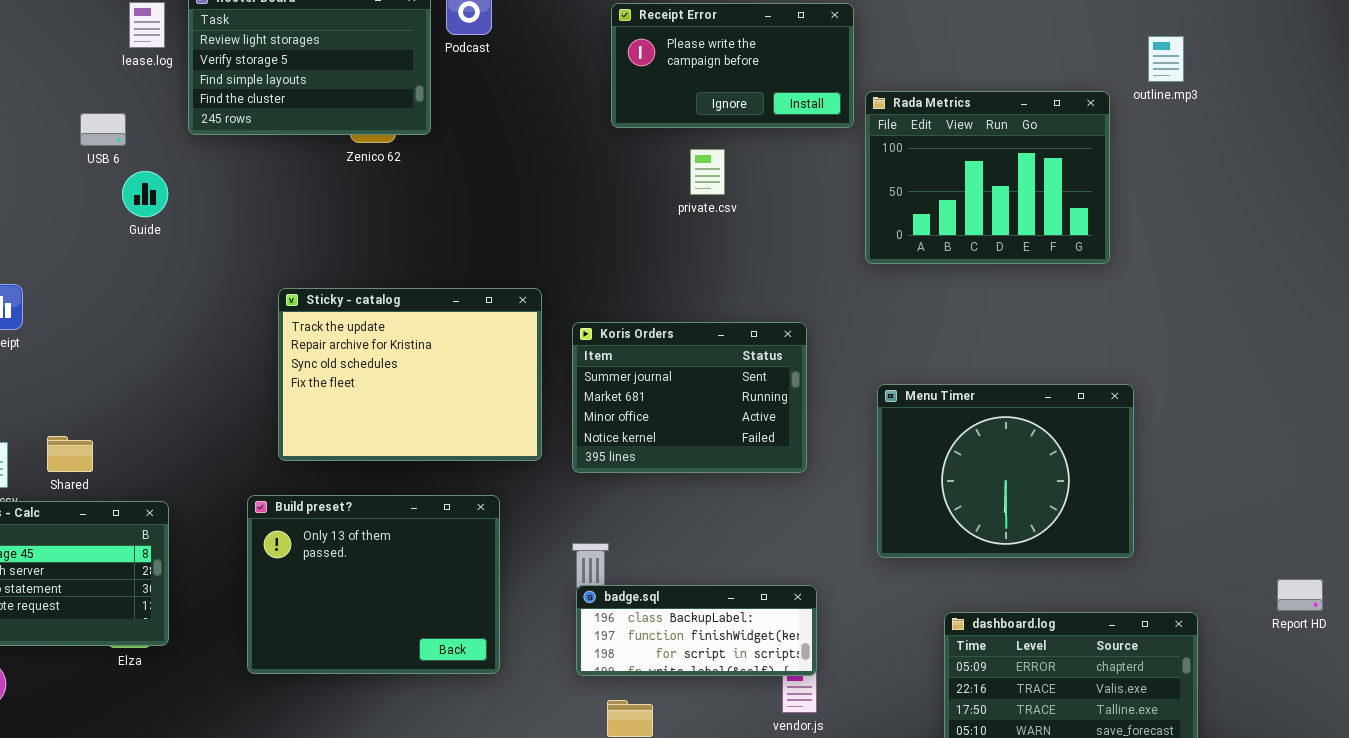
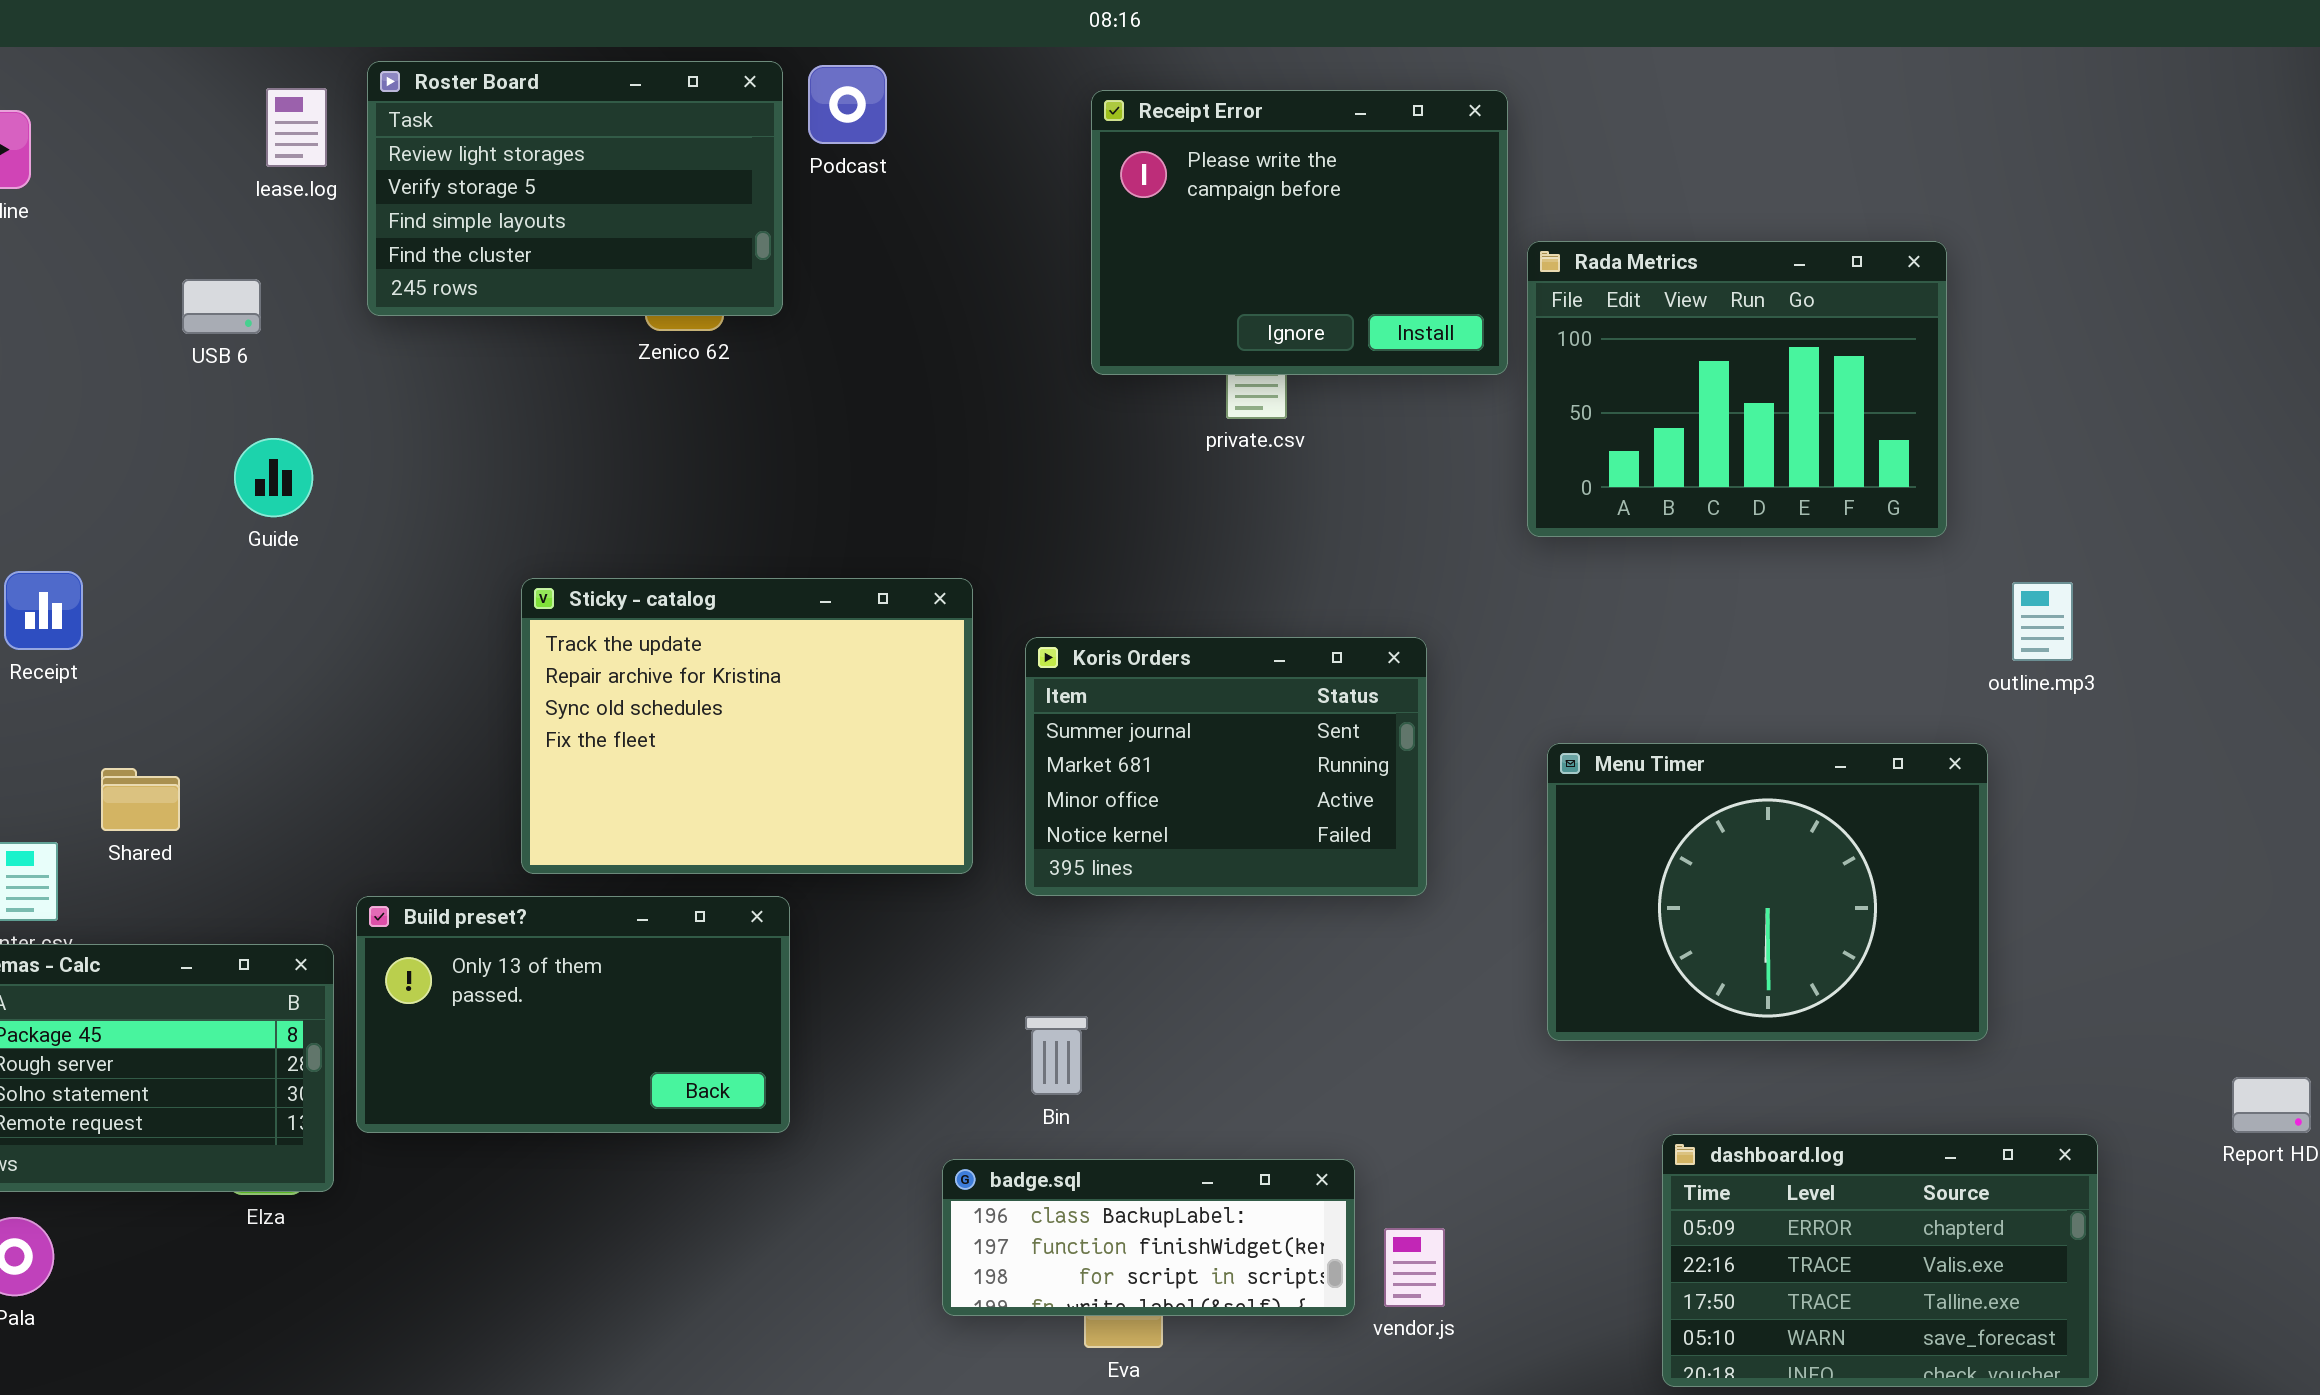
Receipt Error: [611,3,854,128] -> [1091,90,1508,375], resized
outline.mp3: [1148,36,1184,82] -> [2012,582,2073,661], moved
Guide: [122,171,168,217] -> [234,438,313,517], moved
Shared: [47,436,93,472] -> [101,768,180,831], moved
Build preset?: [247,495,500,674] -> [356,896,790,1133], moved, resized
badge.sql: [576,585,817,676] -> [942,1159,1355,1316], moved

